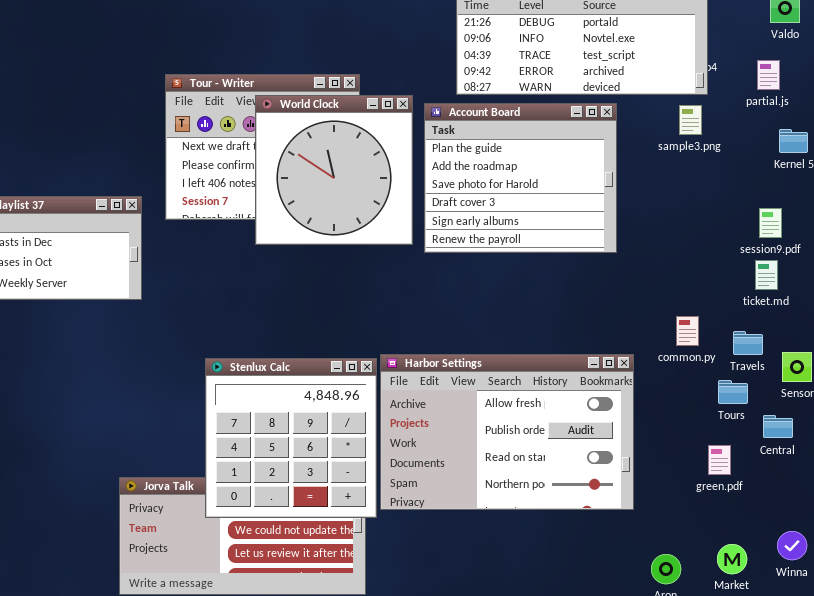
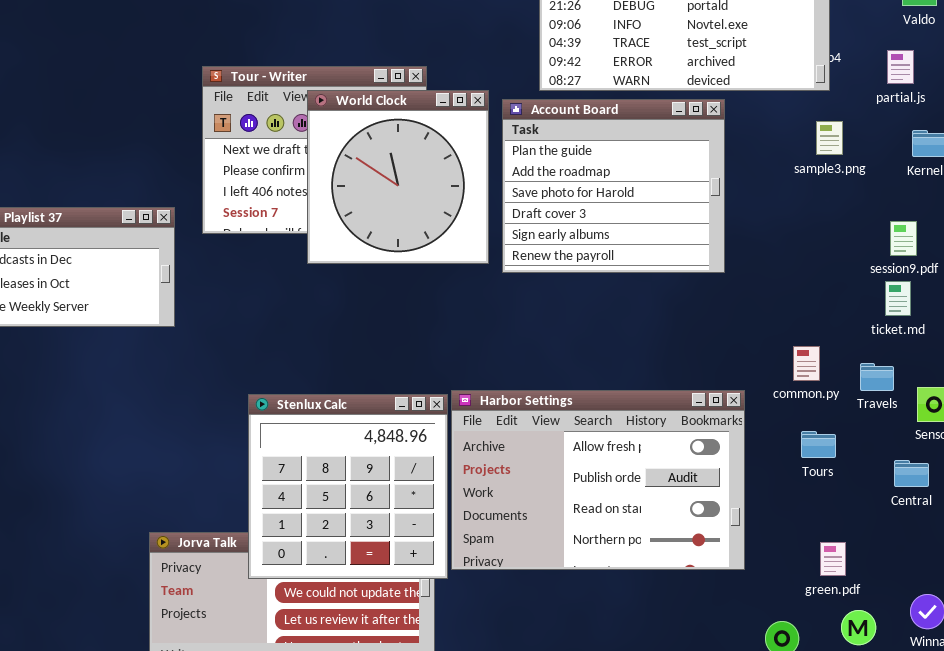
sample3.png: [679,105,702,135] -> [816,121,843,155], moved
Tours: [718,380,748,404] -> [801,431,836,458], moved
green.pdf: [708,445,731,475] -> [820,542,846,576], moved

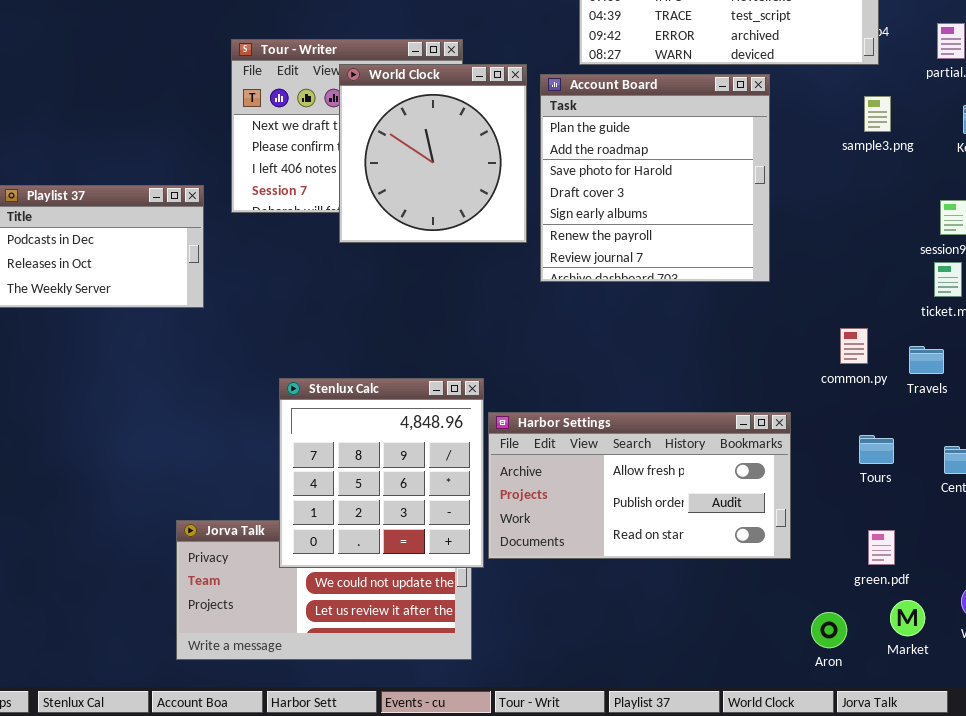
Account Board: [502,99,725,273] -> [540,74,770,282], resized
Harbor Settings: [451,390,745,570] -> [488,412,791,559], resized
Tours: [801,431,836,458] -> [859,435,894,464], moved

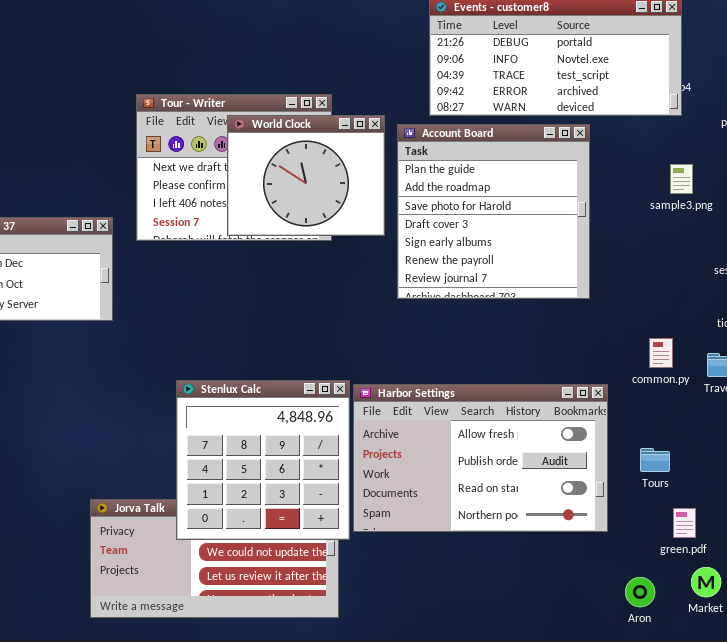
World Clock: [339,64,527,243] -> [227,115,385,236], resized
sample3.png: [864,96,891,132] -> [670,164,693,194], moved
Harbor Settings: [488,412,791,559] -> [353,384,608,532], resized
Tours: [859,435,894,464] -> [640,448,670,472], moved

